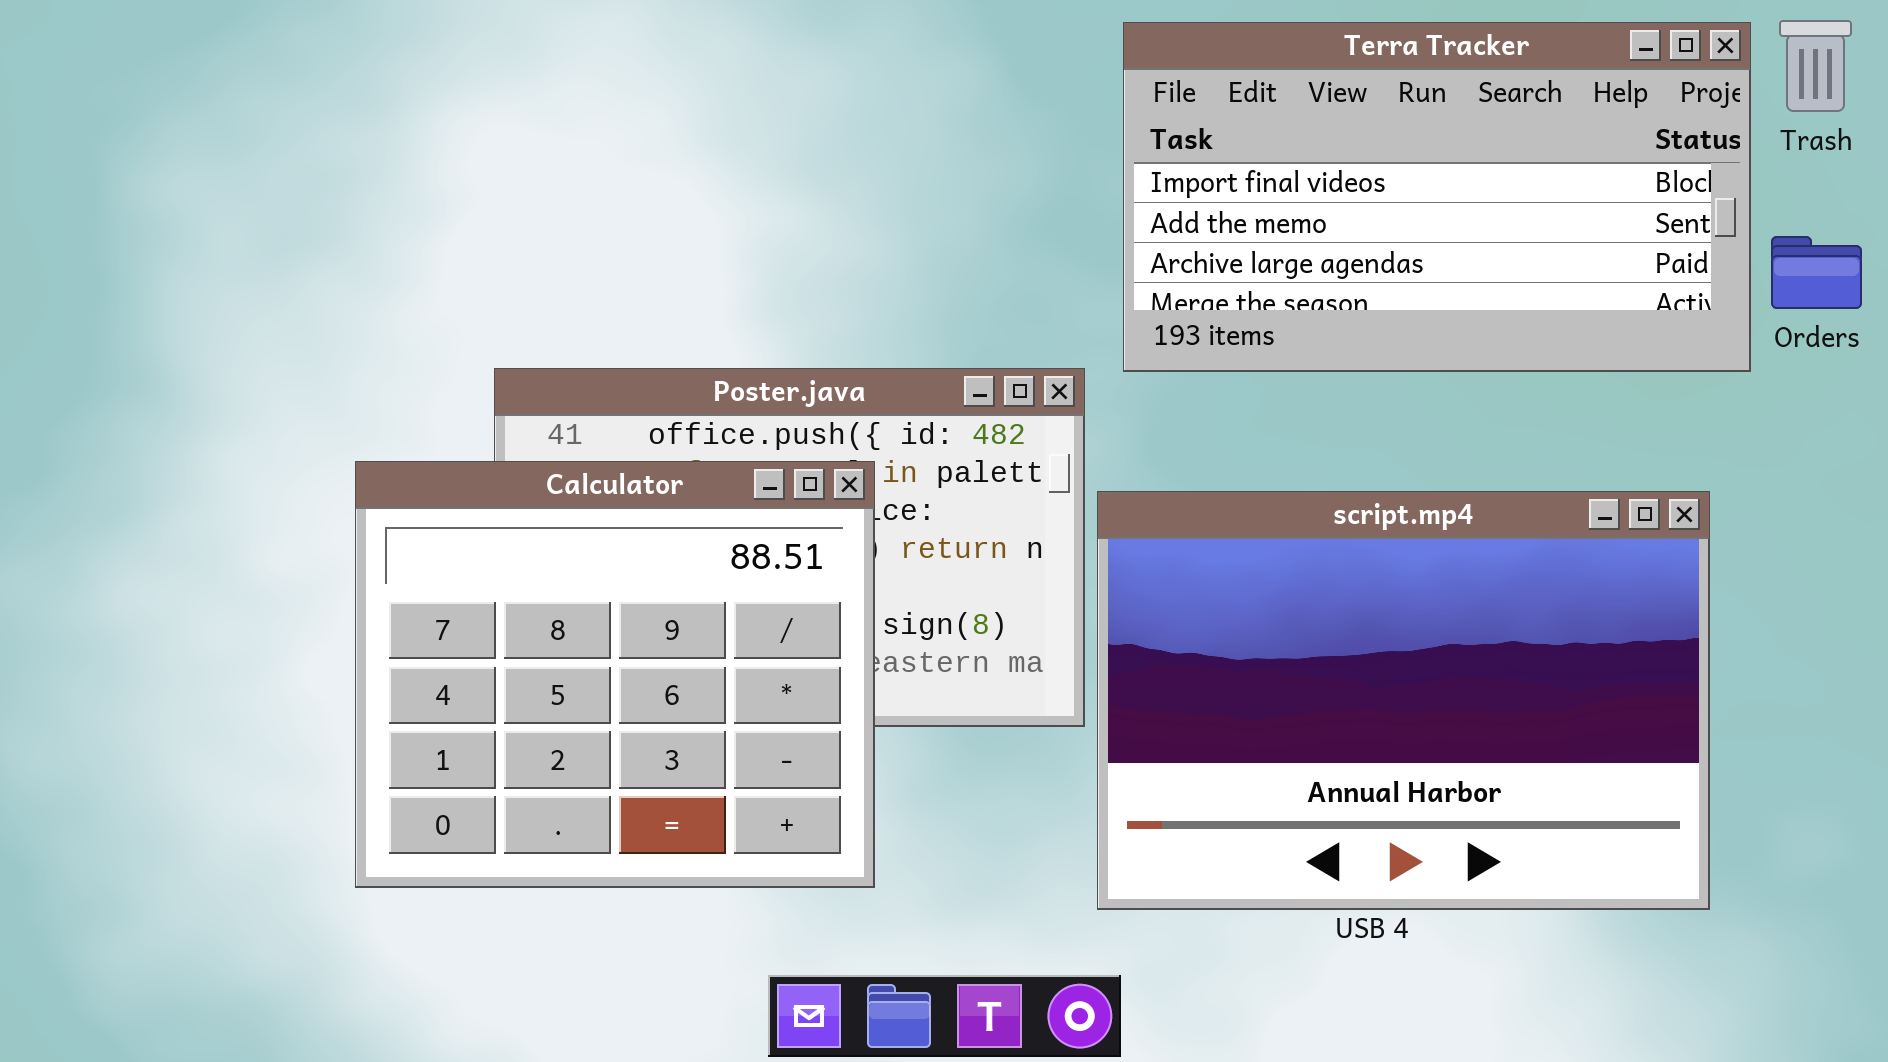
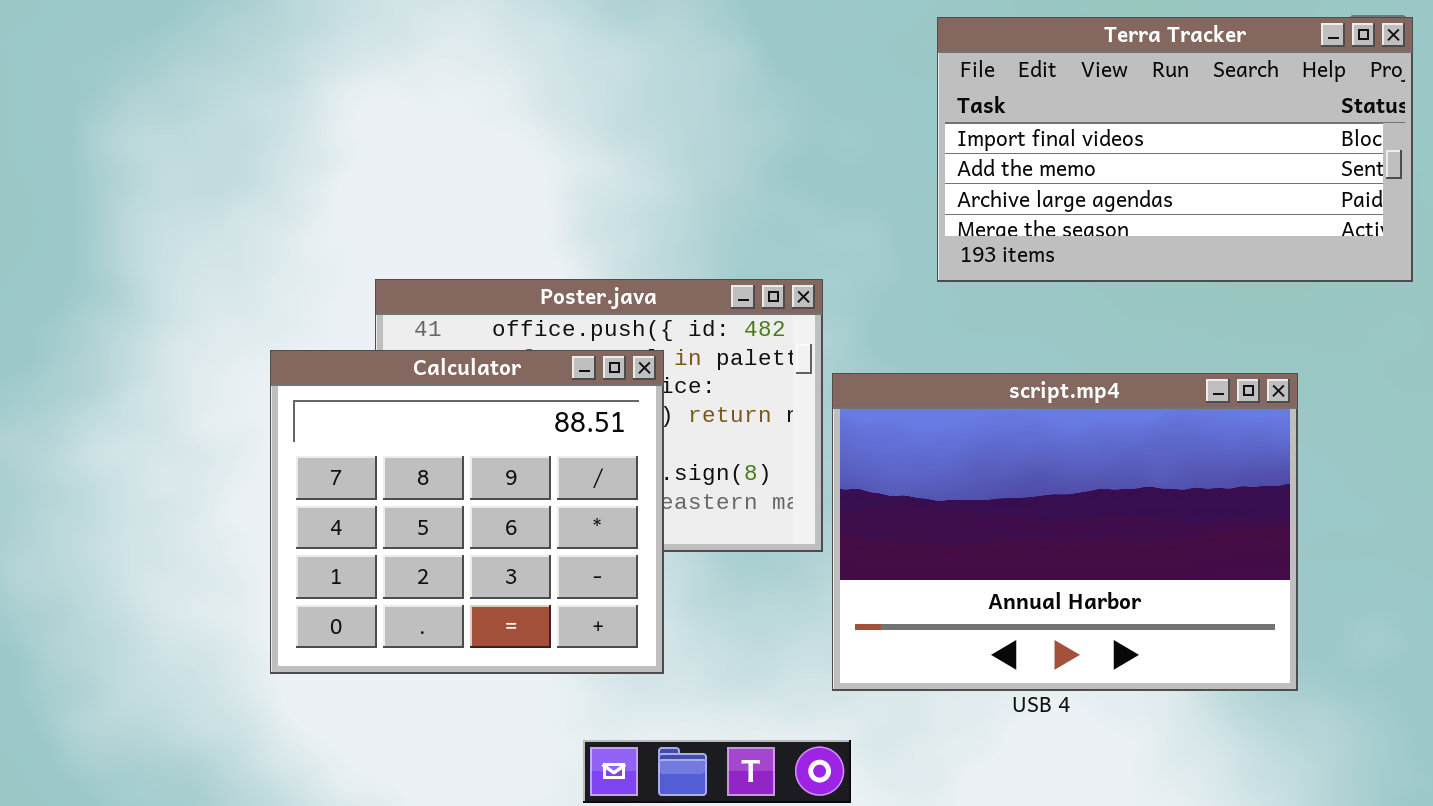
Terra Tracker: [1123,22,1751,372] -> [937,17,1413,282], moved

